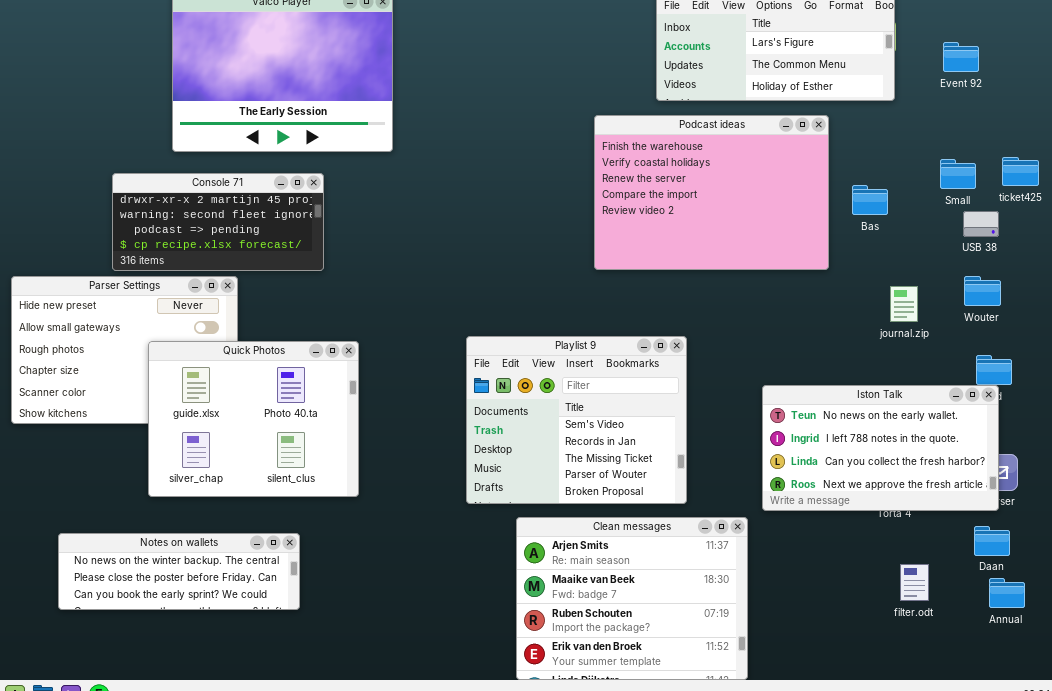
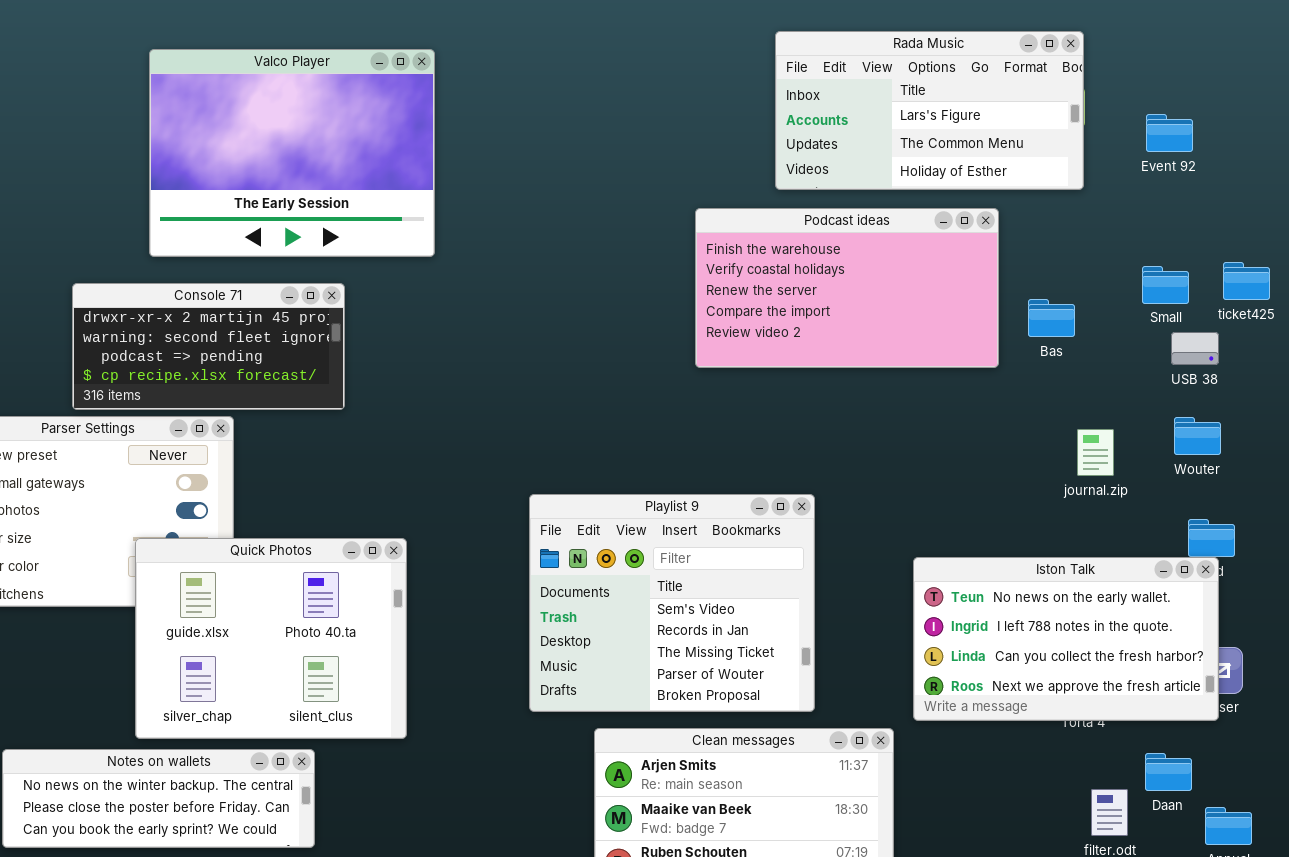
Podcast ideas: [594,115,829,270] -> [695,208,999,368], resized
Quick Photos: [148,341,359,497] -> [135,538,407,739], moved
Daan: [974,526,1010,556] -> [1145,753,1192,791], moved

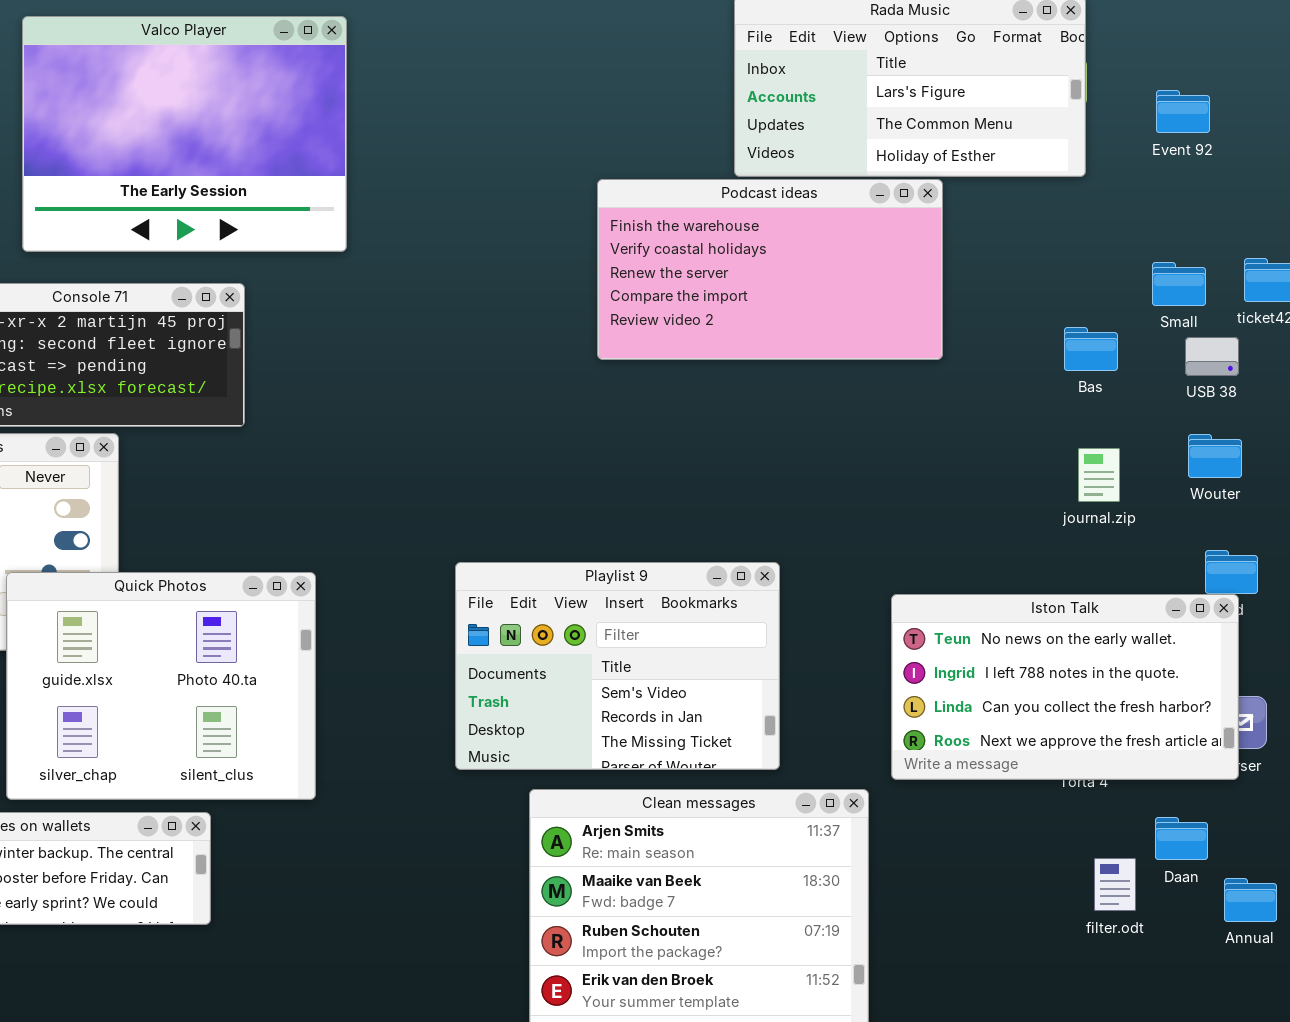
Podcast ideas: [695,208,999,368] -> [597,179,943,360], moved
Bas: [1028,299,1075,337] -> [1064,327,1118,371], moved
Playlist 9: [529,494,815,712] -> [455,562,780,770], resized

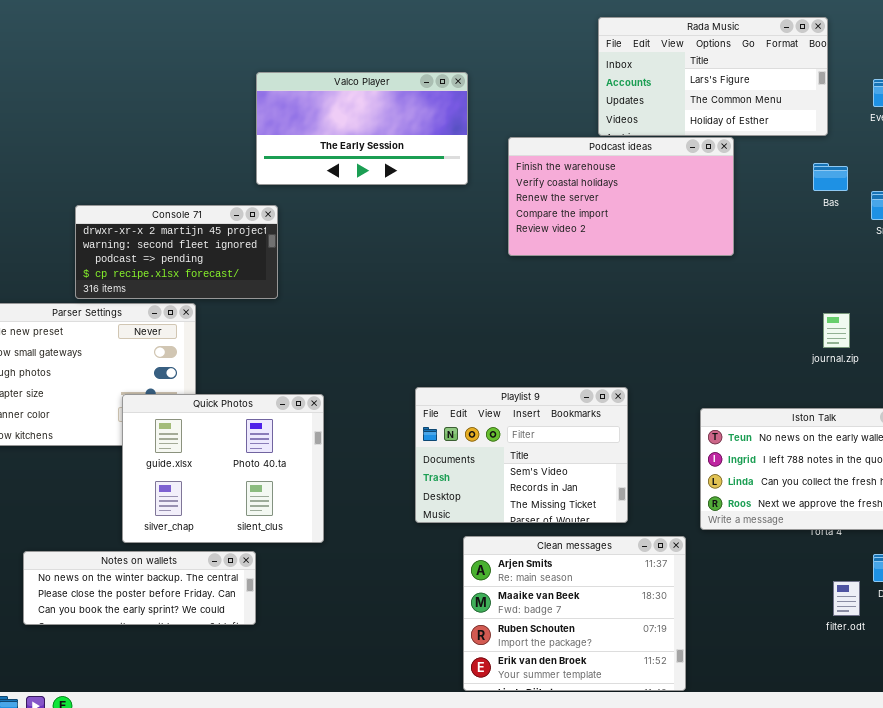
Valco Player: [22,16,347,252] -> [256,72,468,185], moved, resized
Bas: [1064,327,1118,371] -> [813,163,848,191], moved

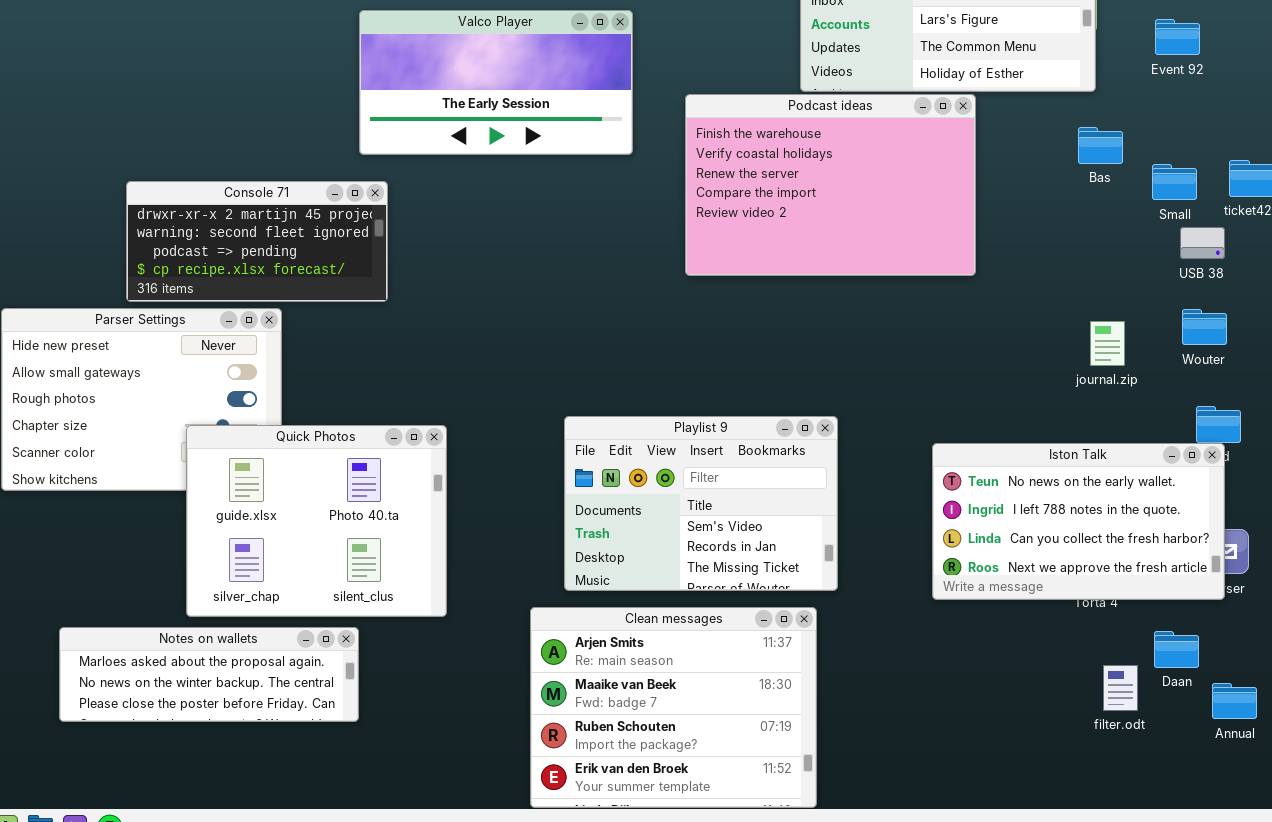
Podcast ideas: [508,137,734,256] -> [685,94,976,276], resized
Clean messages: [463,536,686,691] -> [530,607,817,808], moved
Notes on wallets: [23,551,256,625] -> [59,627,359,722], scrolled up 1 row

